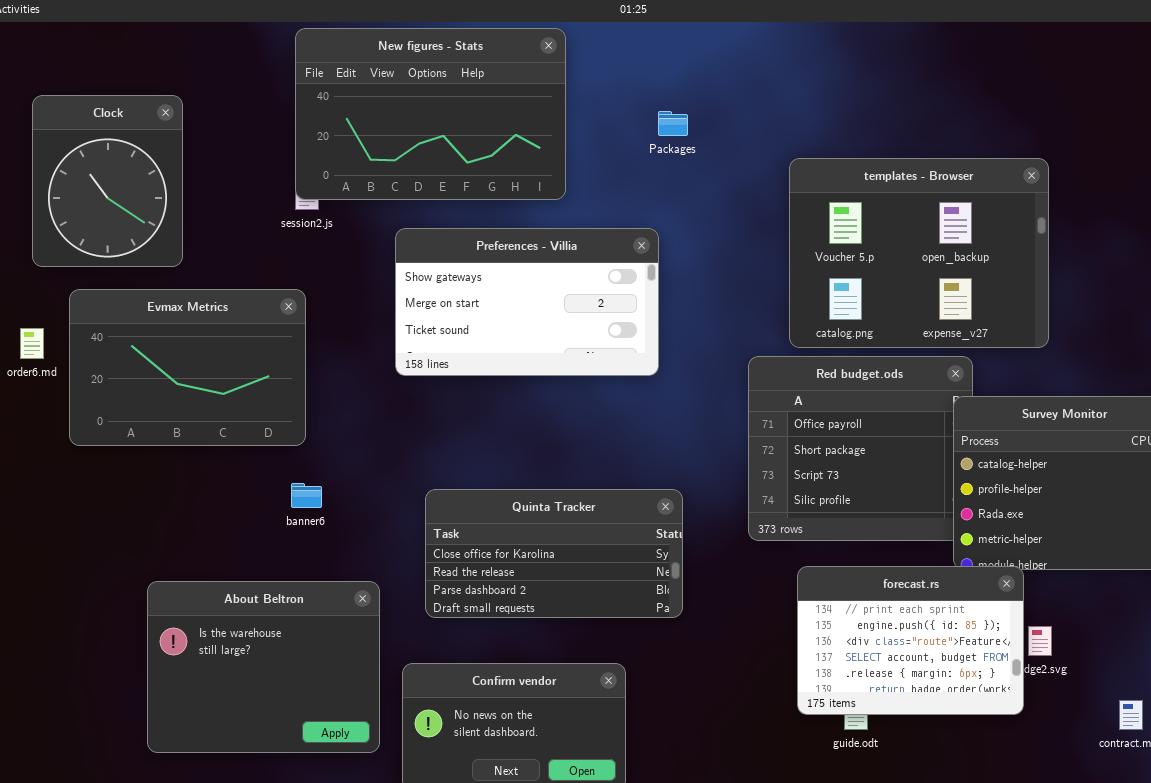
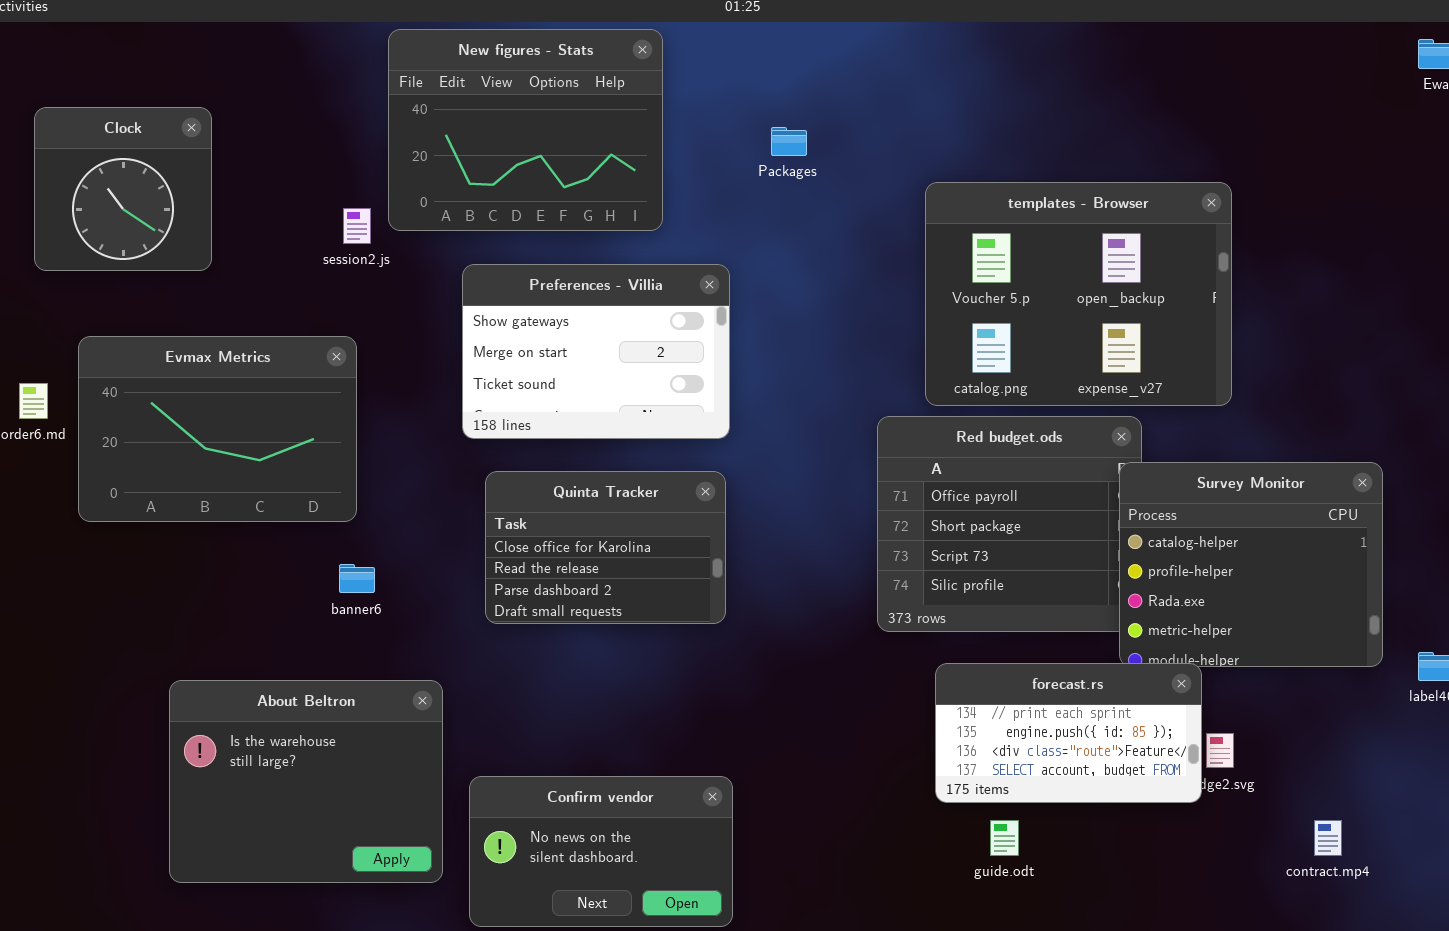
New figures - Stats: [295,28,566,200] -> [388,29,663,231], resized
Clock: [32,95,183,267] -> [34,107,212,271], resized
Preferences - Villia: [395,228,659,376] -> [462,264,730,439], resized
Quinta Tracker: [425,489,683,618] -> [485,471,726,624], moved, resized
forecast.rs: [797,566,1024,715] -> [935,663,1202,803], resized

